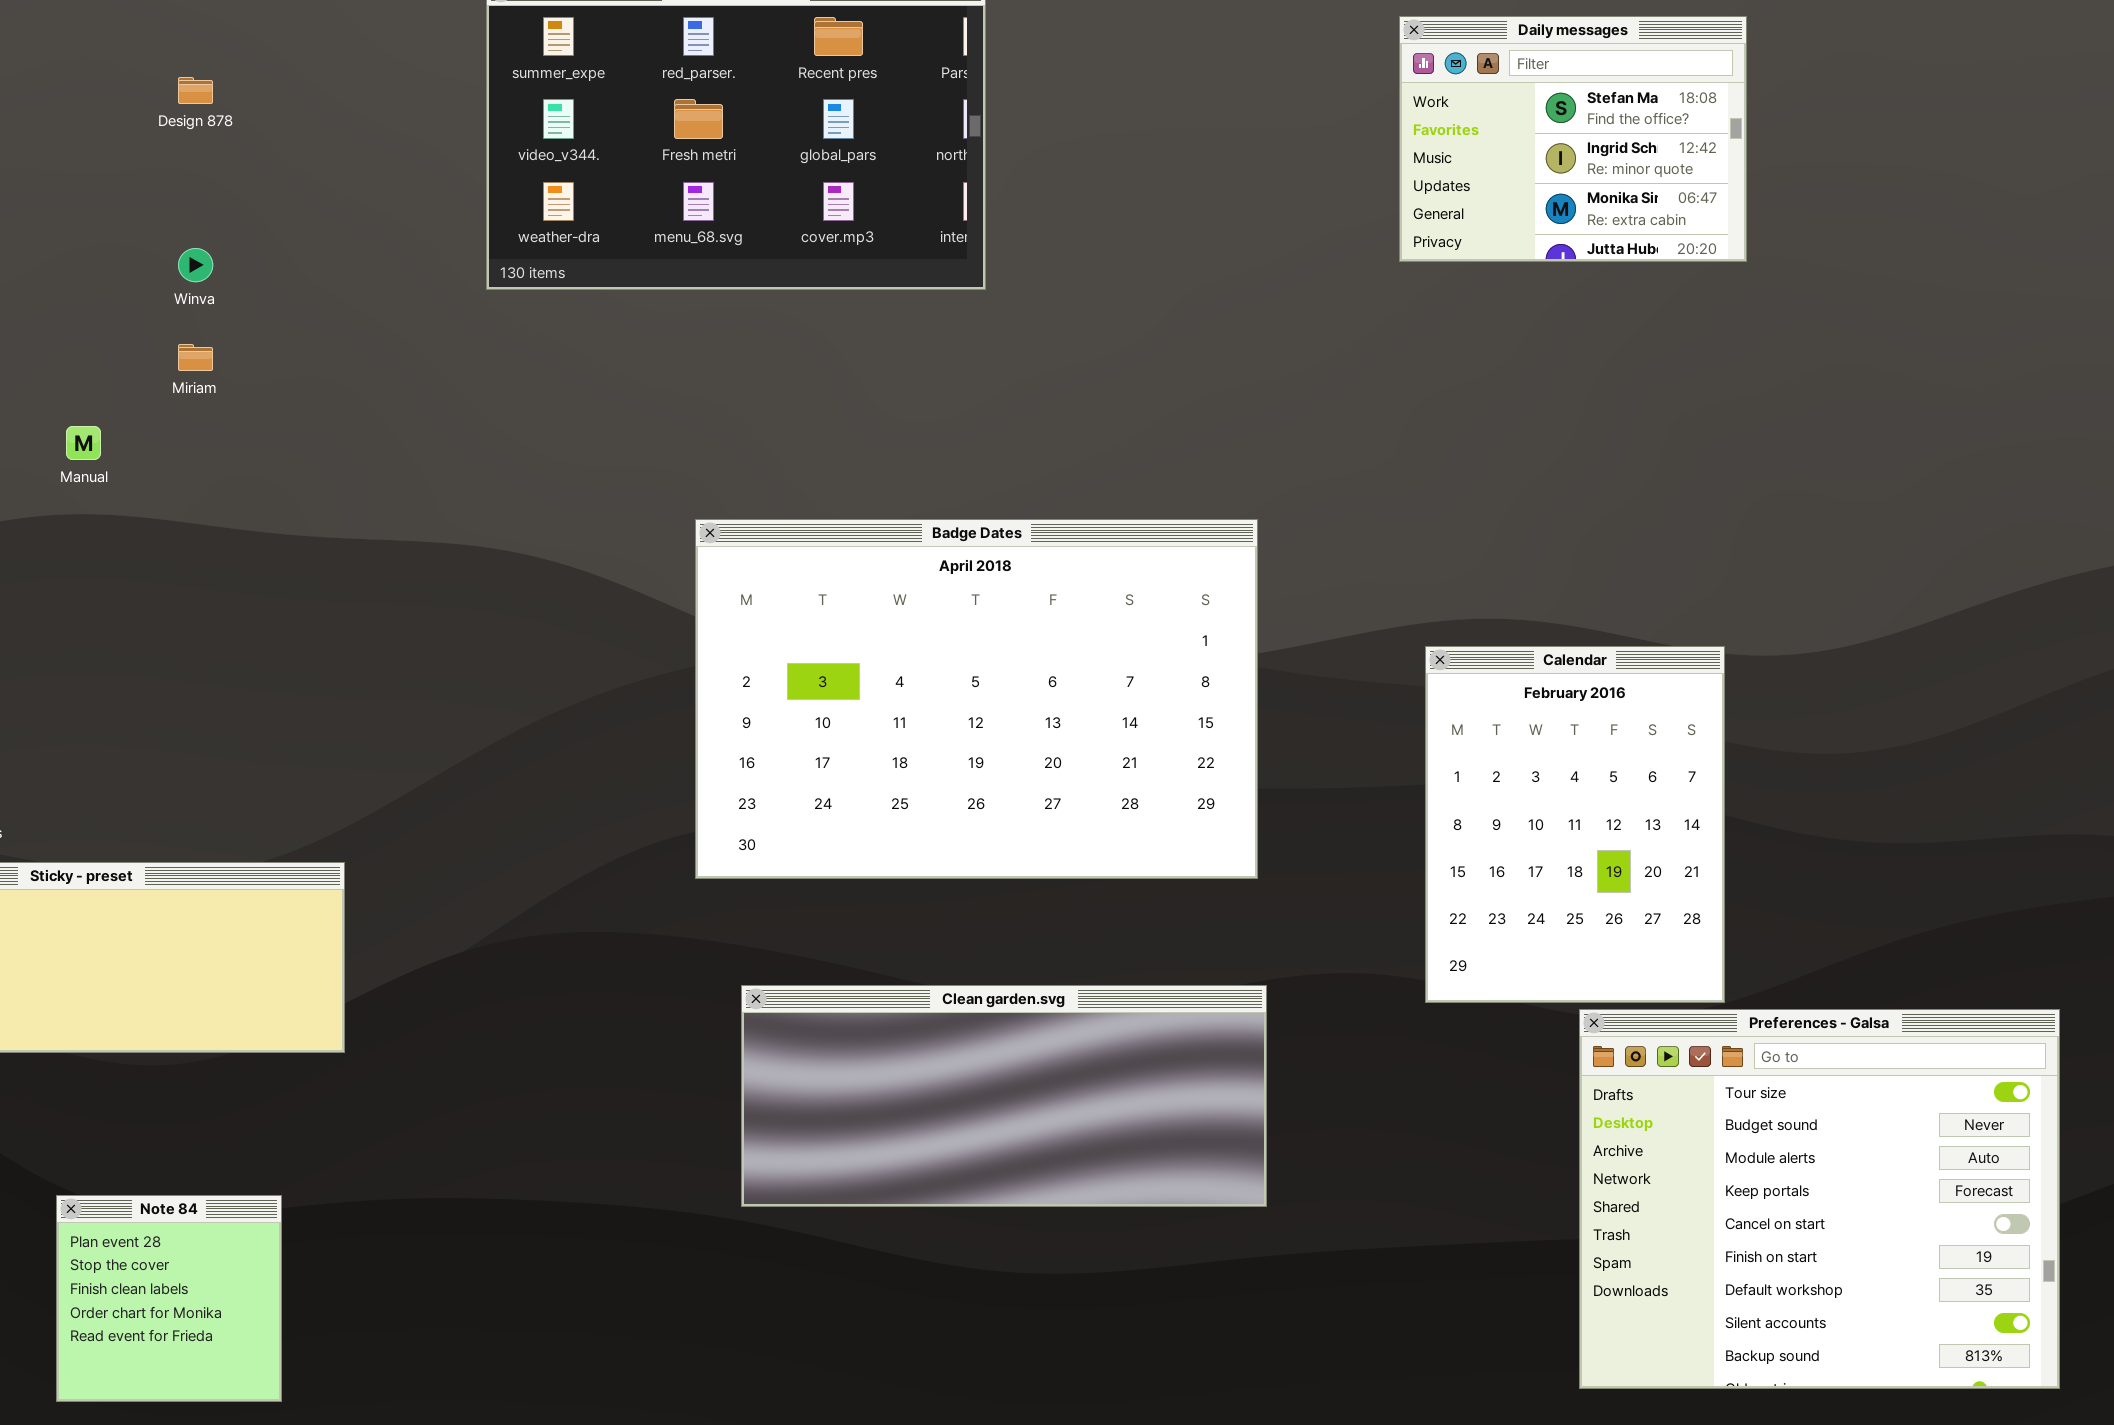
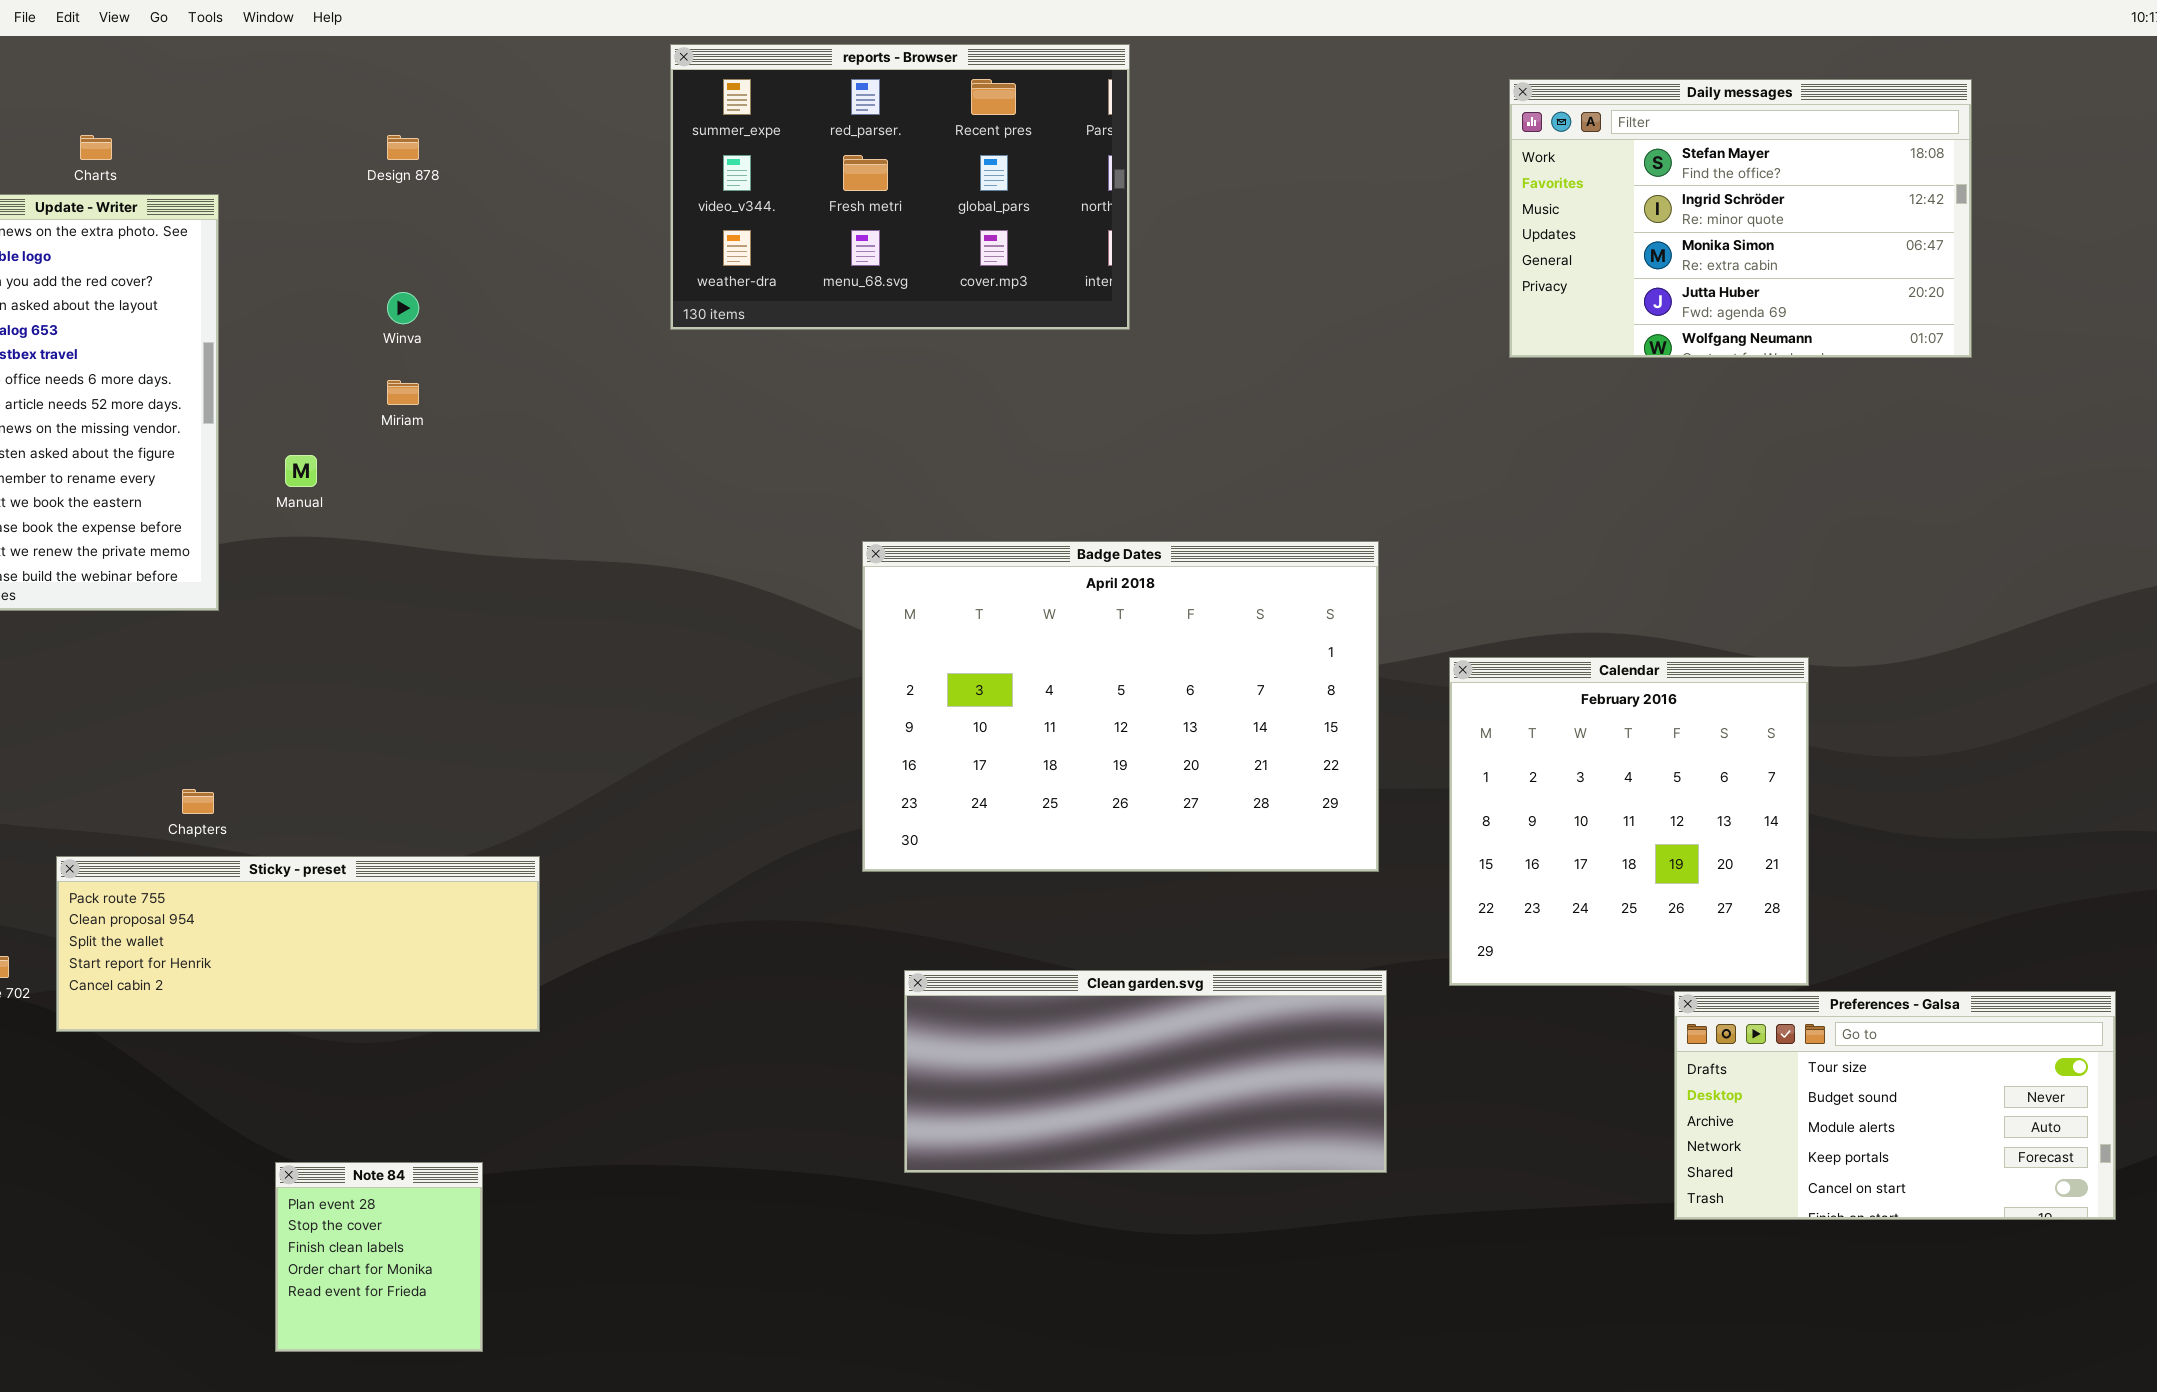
Daily messages: [1399,16,1747,262] -> [1509,79,1972,358], resized
Calendar: [1425,646,1725,1003] -> [1449,657,1809,986], resized
Preferences - Galsa: [1579,1009,2060,1389] -> [1674,991,2116,1220], resized

